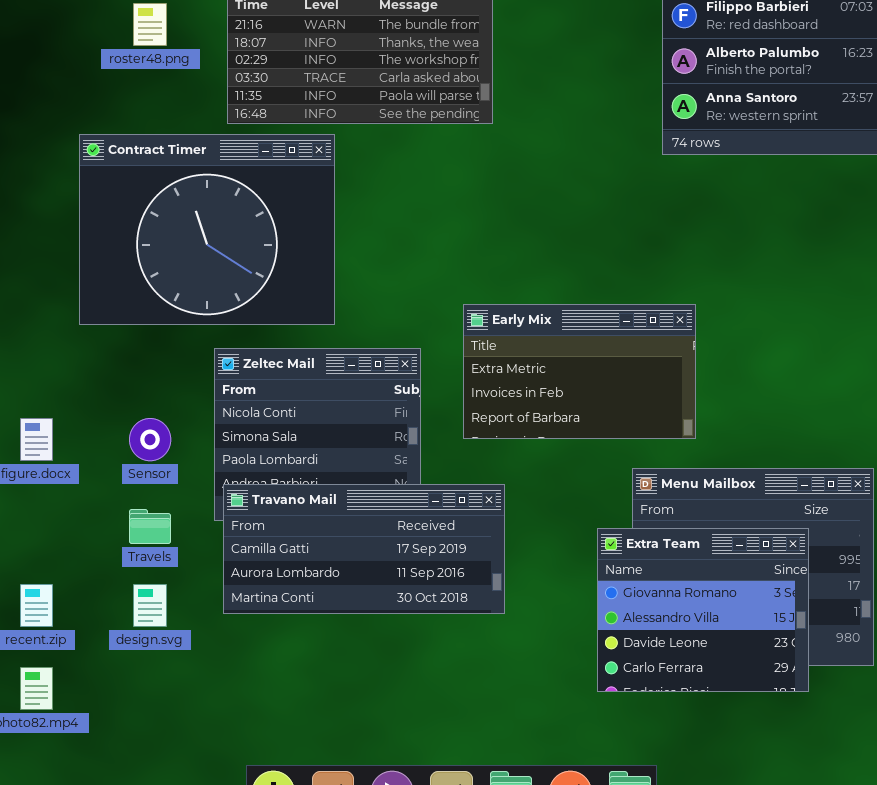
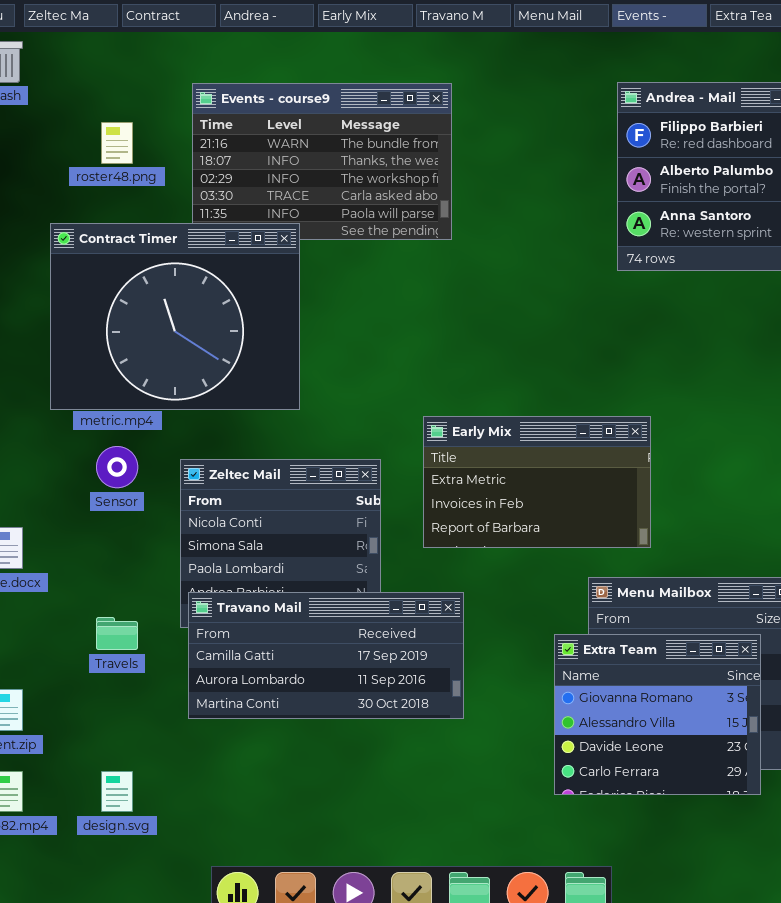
Contract Timer: [79,134,335,325] -> [50,223,300,410], moved
Sensor: [129,418,171,461] -> [96,446,138,488], moved
design.svg: [133,584,167,627] -> [101,771,133,812], moved

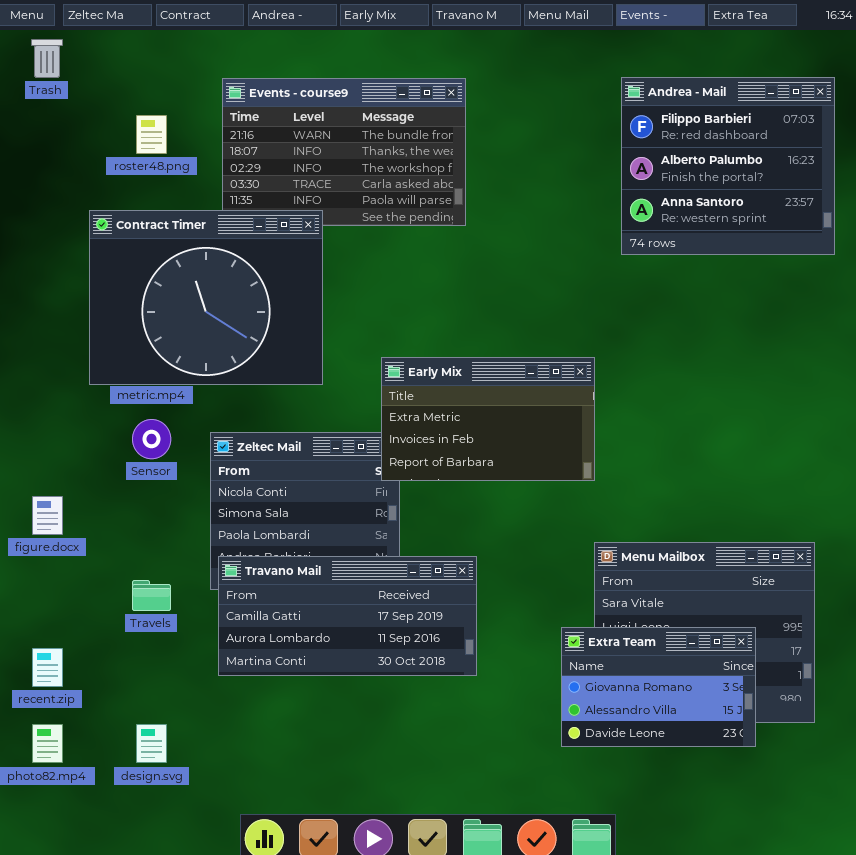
Early Mix: [423,416,651,548] -> [381,357,595,481], moved
Extra Team: [554,634,761,795] -> [561,627,756,747], resized

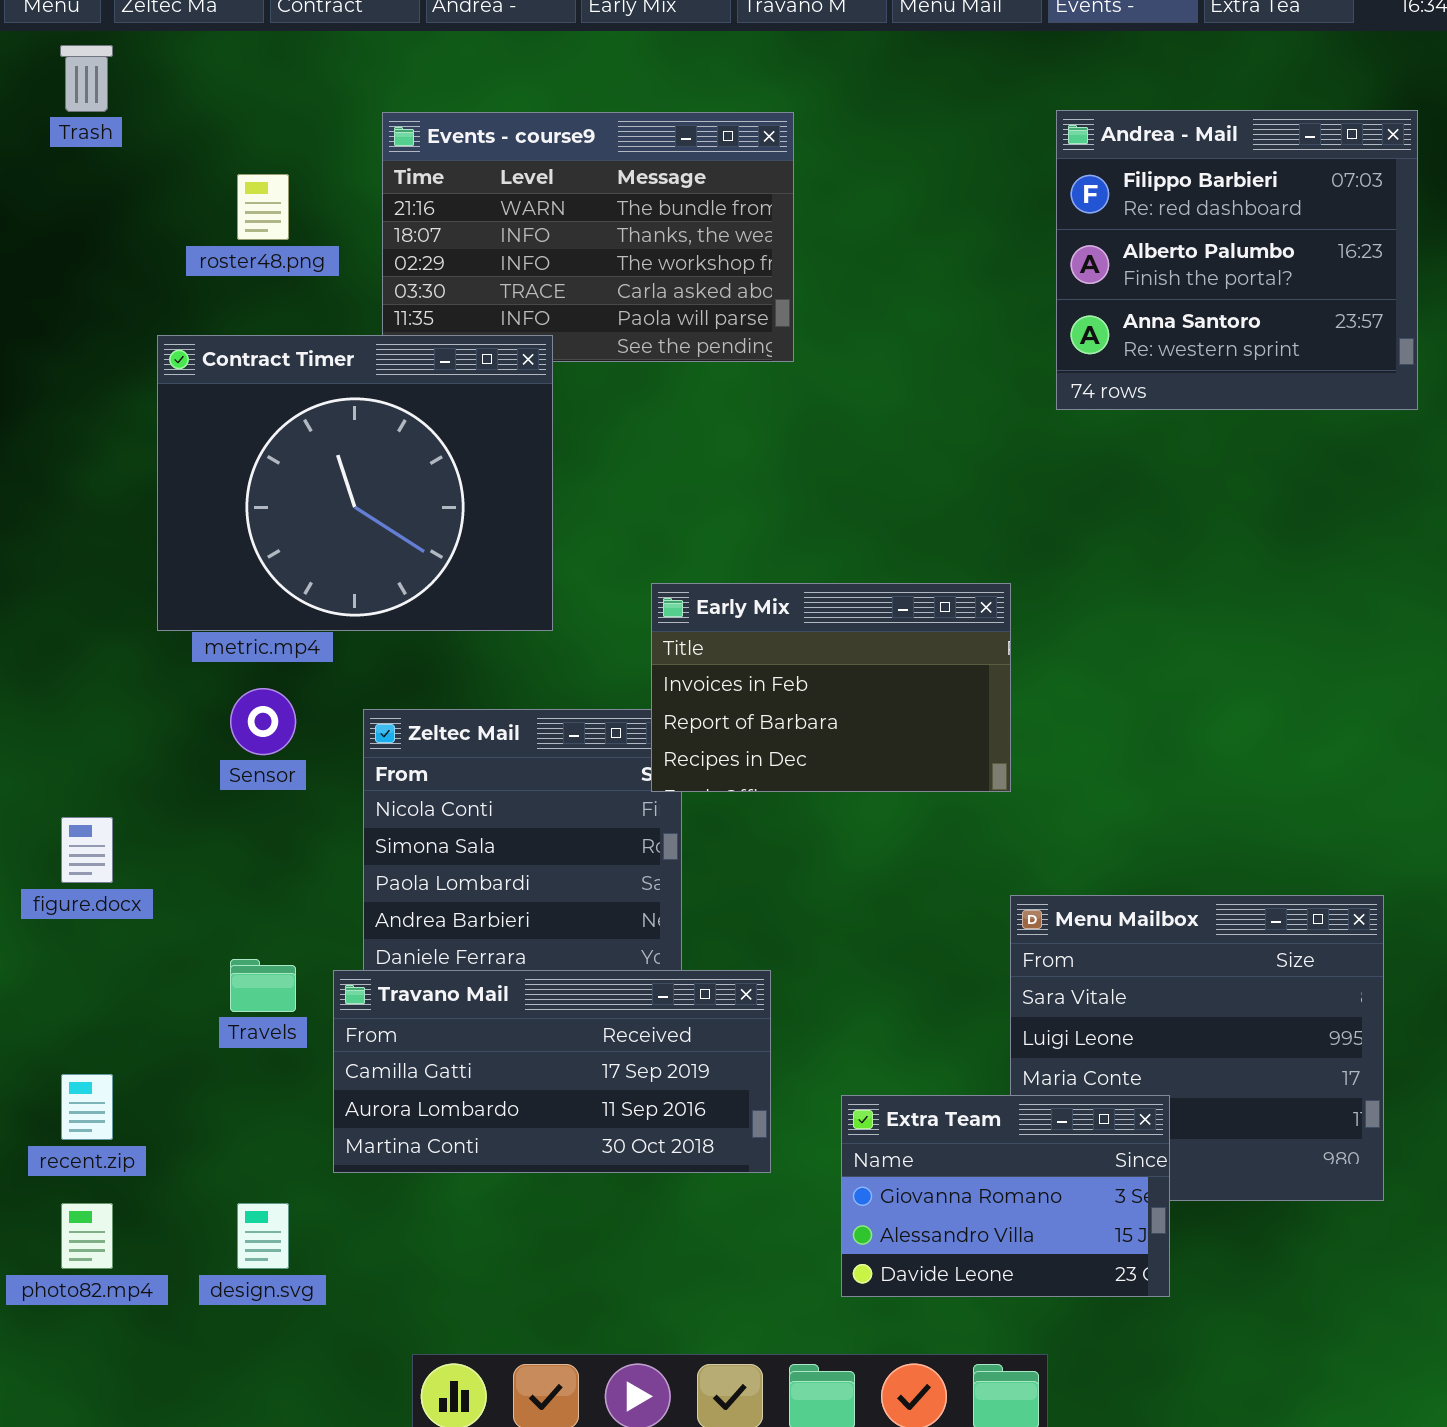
Early Mix: [381,357,595,481] -> [651,583,1011,792], scrolled down 1 row
Travano Mail: [218,556,477,676] -> [333,970,771,1173], moved
Extra Team: [561,627,756,747] -> [841,1095,1170,1297], moved

